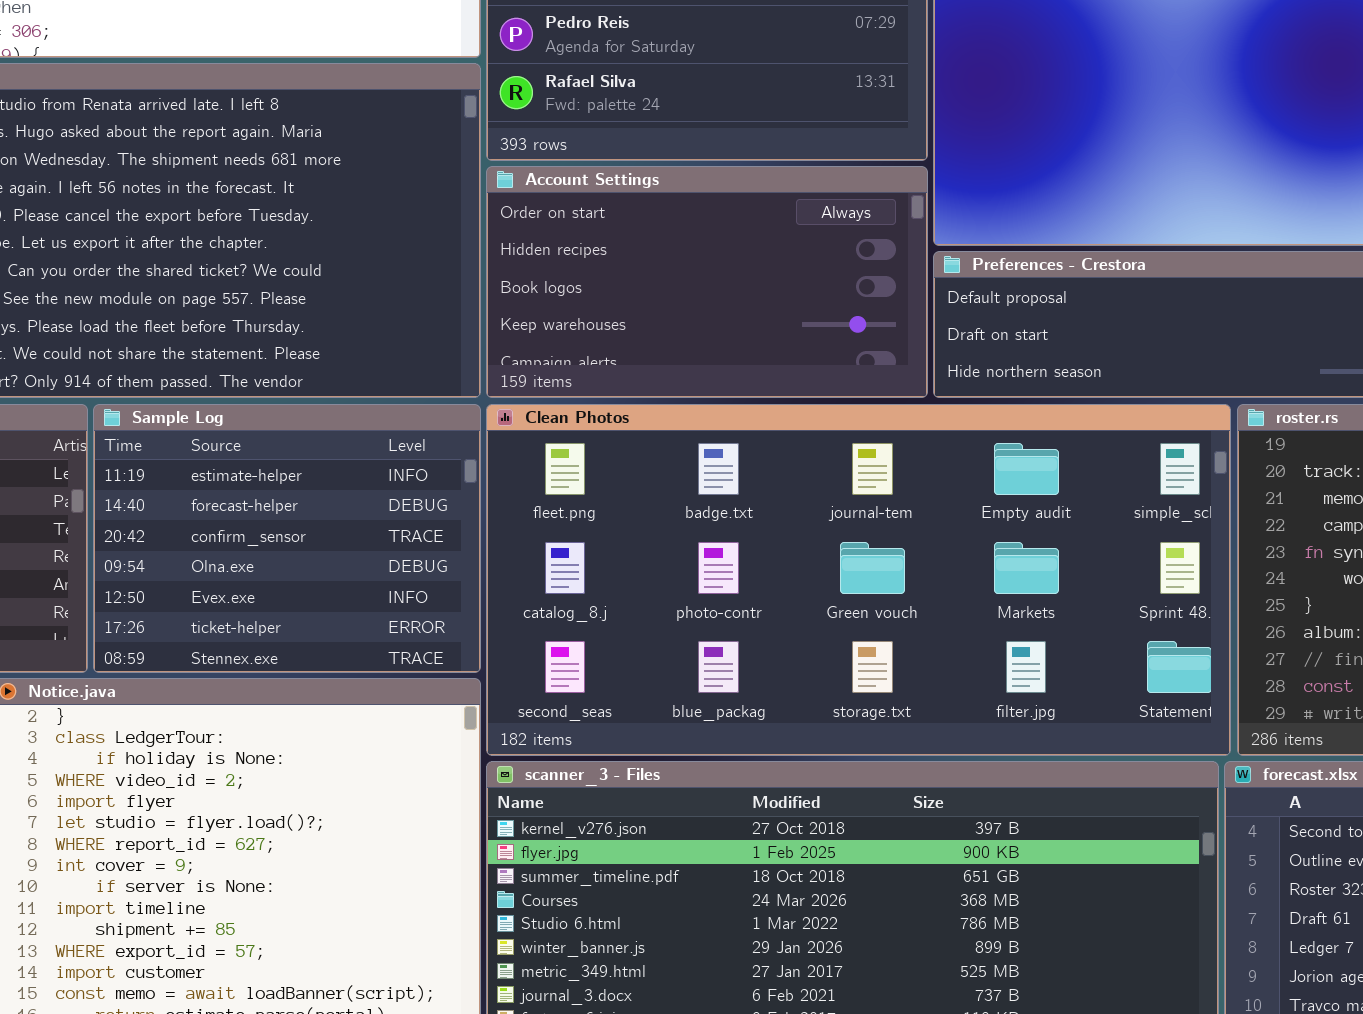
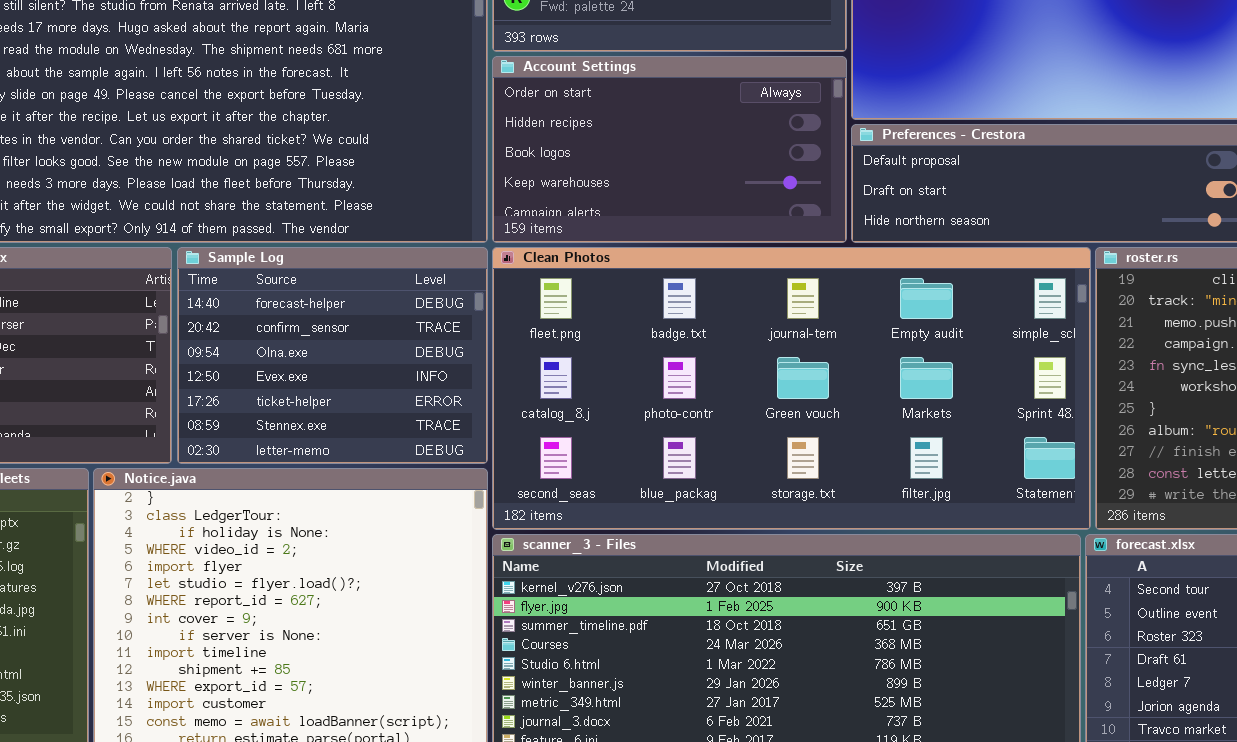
Sample Log: [93,404,481,673] -> [177,247,488,464], scrolled down 1 row

